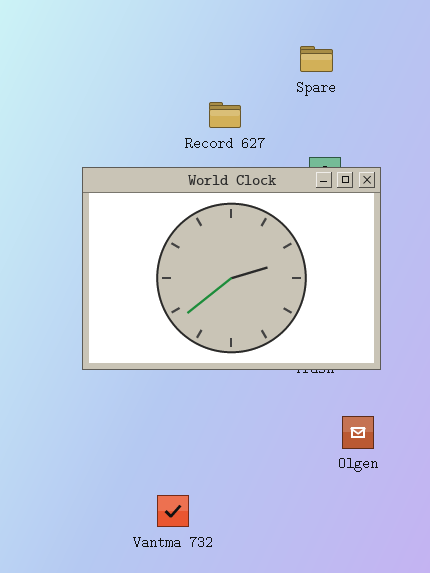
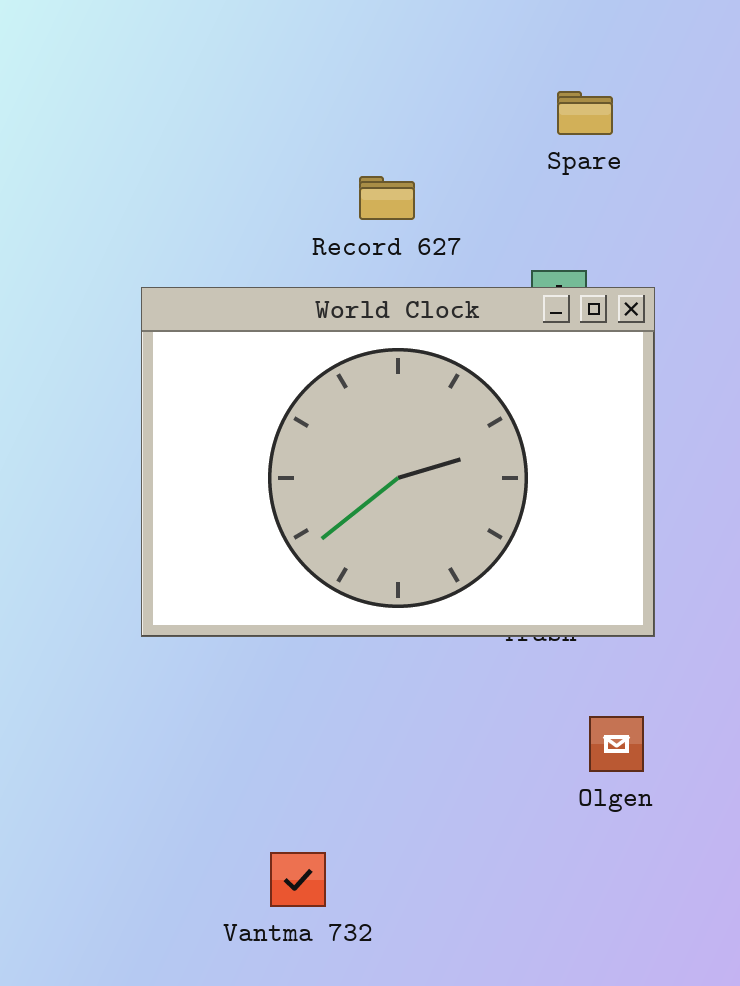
Spare: [300,46,333,72] -> [557,91,613,135], moved

